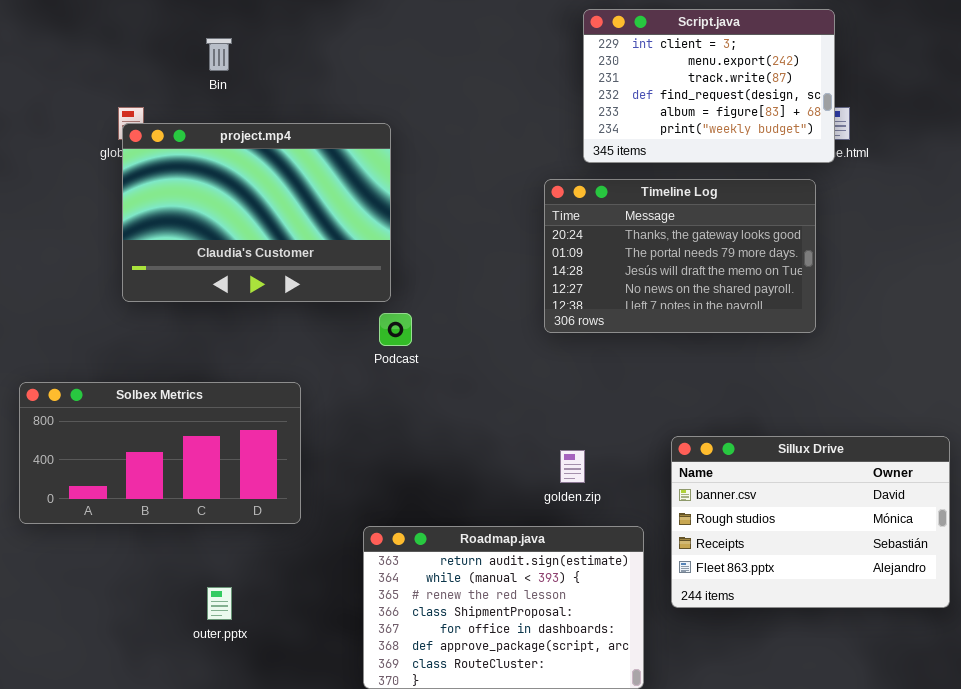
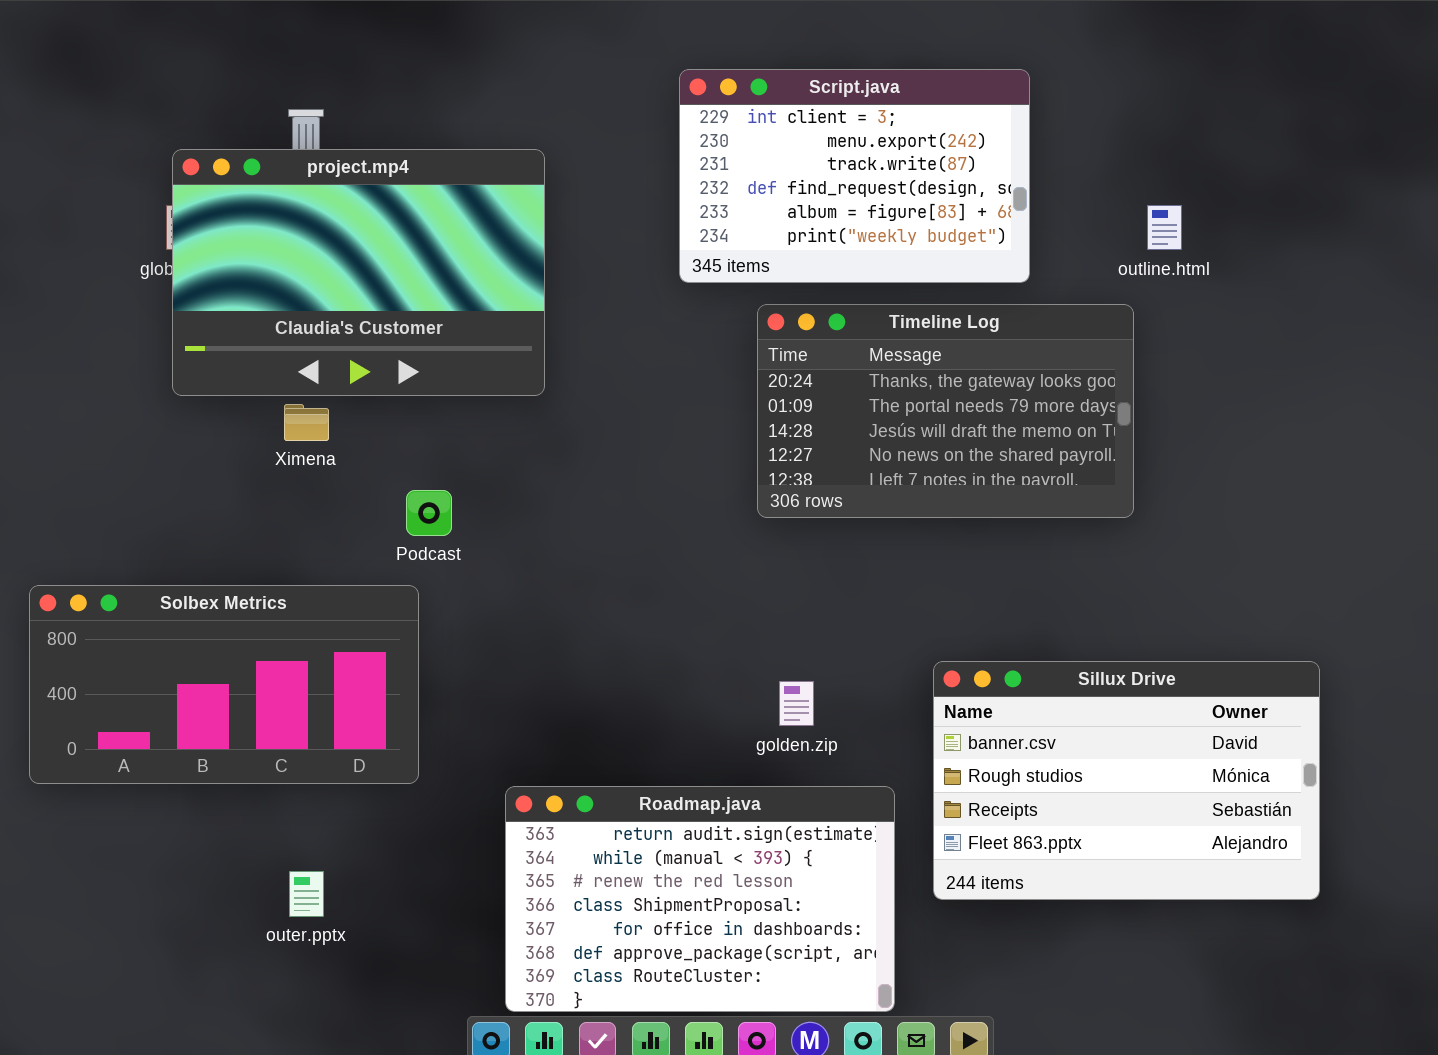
Script.java: [583,9,835,163] -> [679,69,1030,283], moved
project.mp4: [122,123,391,302] -> [172,149,545,396], moved
Podcast: [379,313,412,346] -> [406,490,452,536], moved

